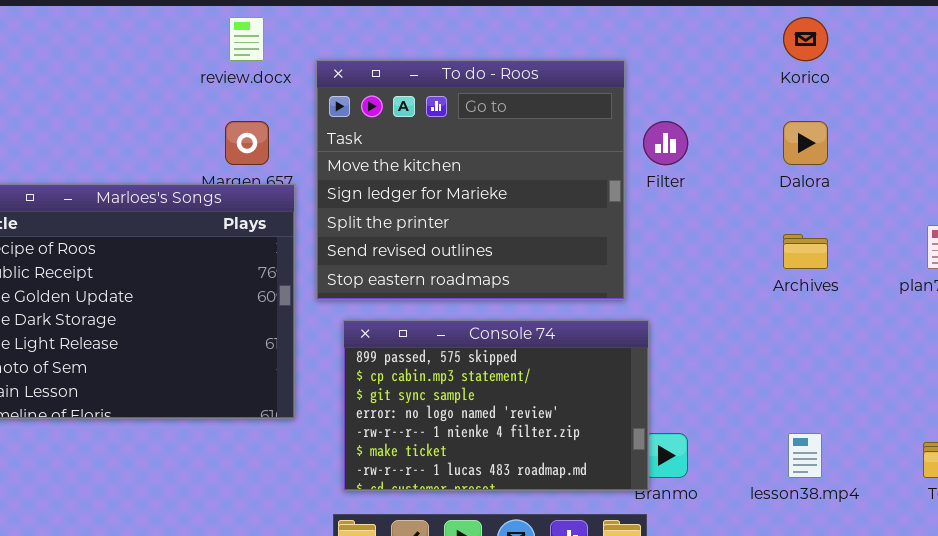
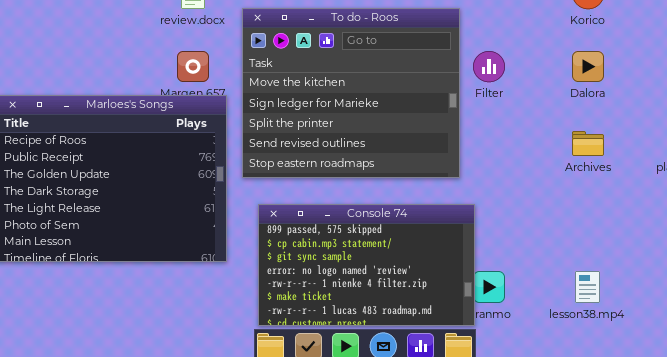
Console 74: [343,320,649,491] -> [258,204,475,326], moved

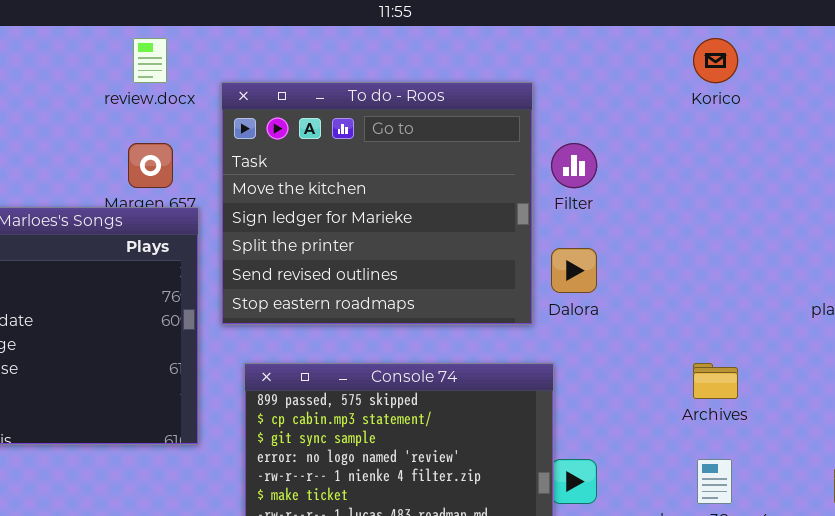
Dalora: [572,51,604,82] -> [551,248,597,293], moved
Archives: [572,131,604,156] -> [693,363,738,399], moved

